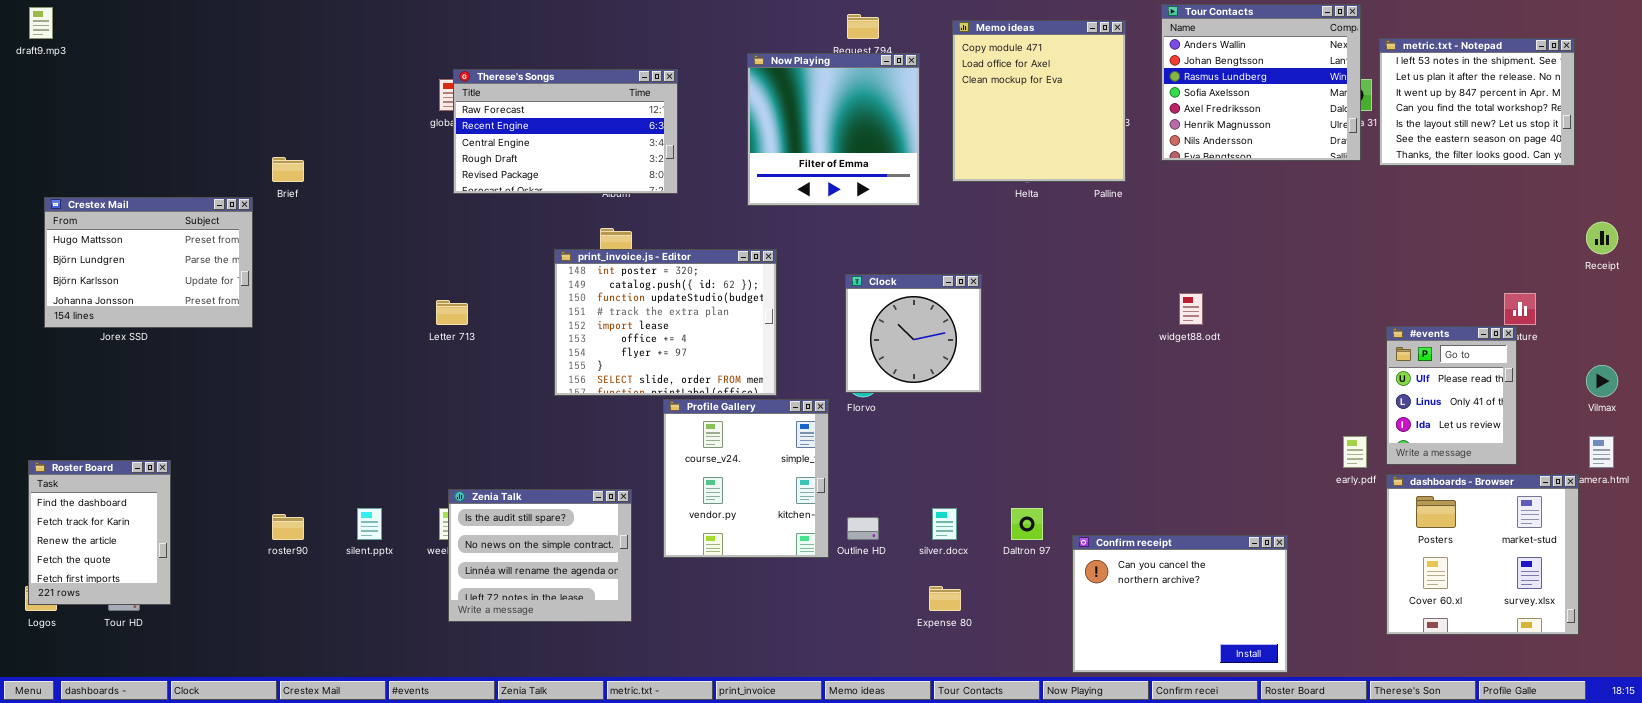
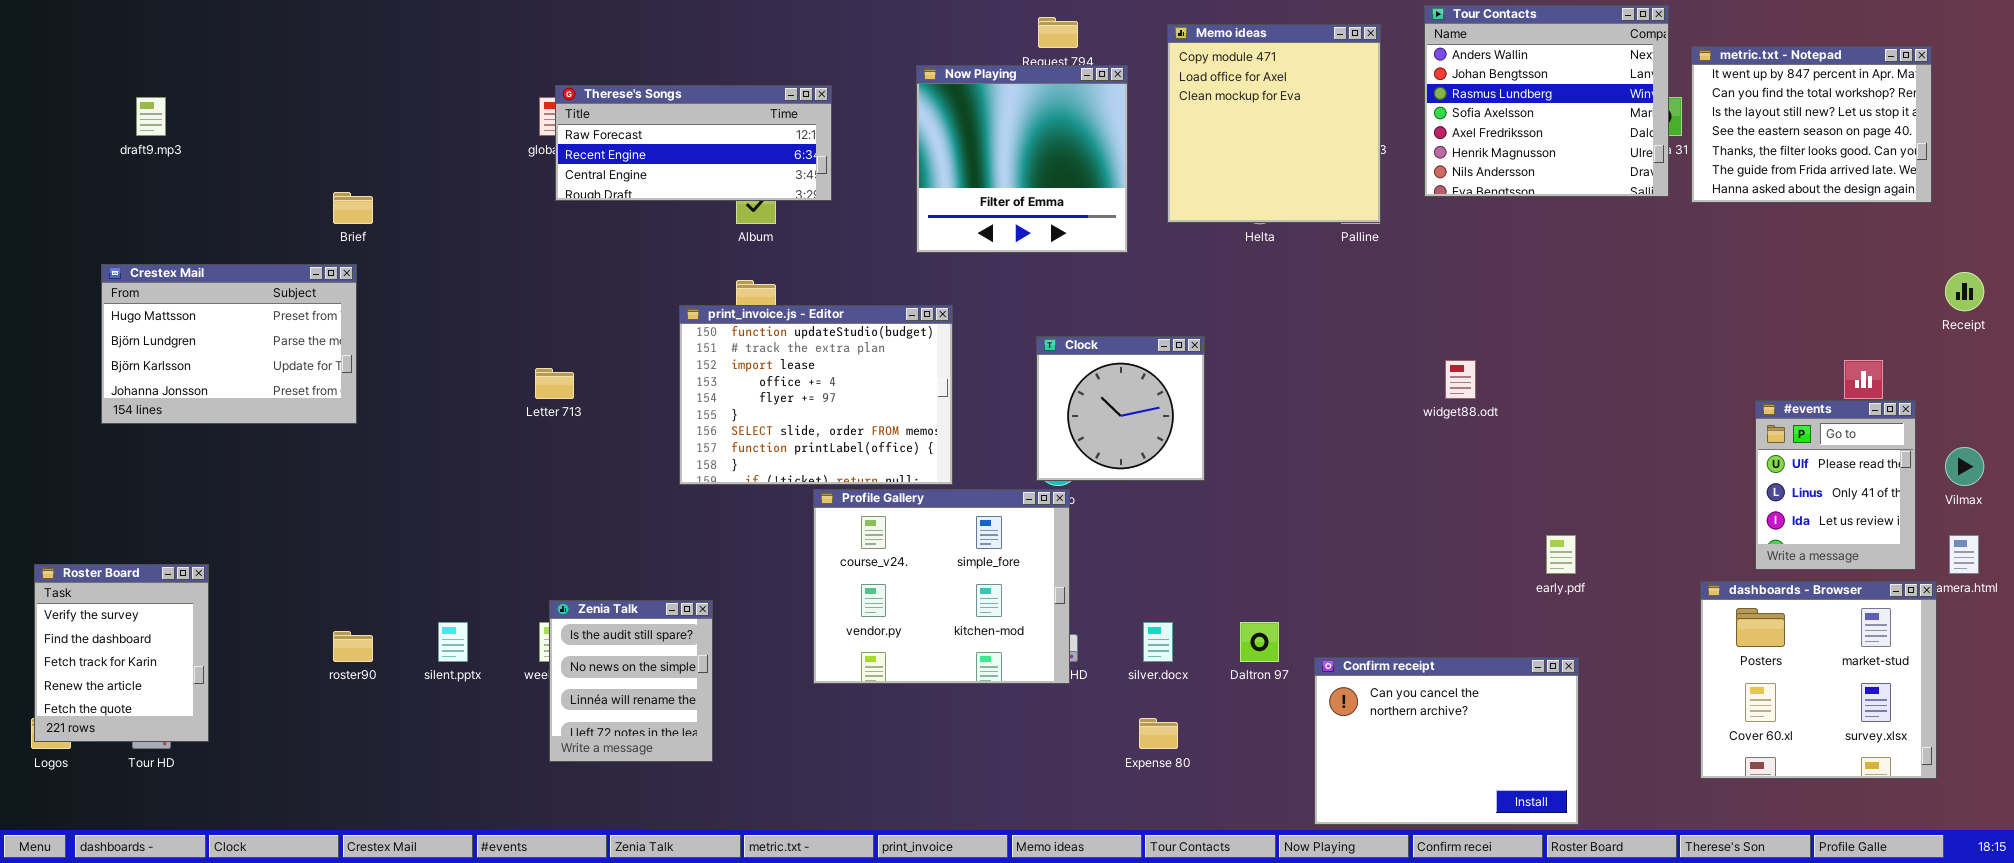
draft9.mp3: [29,7,53,39] -> [136,97,166,136], moved
metric.txt - Notepad: [1379,38,1575,166] -> [1691,46,1932,203], scrolled down 2 rows
Therese's Songs: [453,69,678,194] -> [555,85,832,201], resized
Crestex Mail: [44,197,253,328] -> [101,264,357,424], moved
print_invoice.js - Editor: [554,249,777,396] -> [679,305,953,485], scrolled down 2 rows
#events: [1386,326,1517,465] -> [1755,400,1916,570], moved
Profile Gallery: [663,399,829,558] -> [813,489,1070,684], resized
early.pdf: [1343,436,1367,468] -> [1546,535,1576,574], moved
Roster Board: [28,460,171,605] -> [34,564,209,742], scrolled up 1 row
Zenia Talk: [448,489,632,622] -> [549,600,713,762], resized

